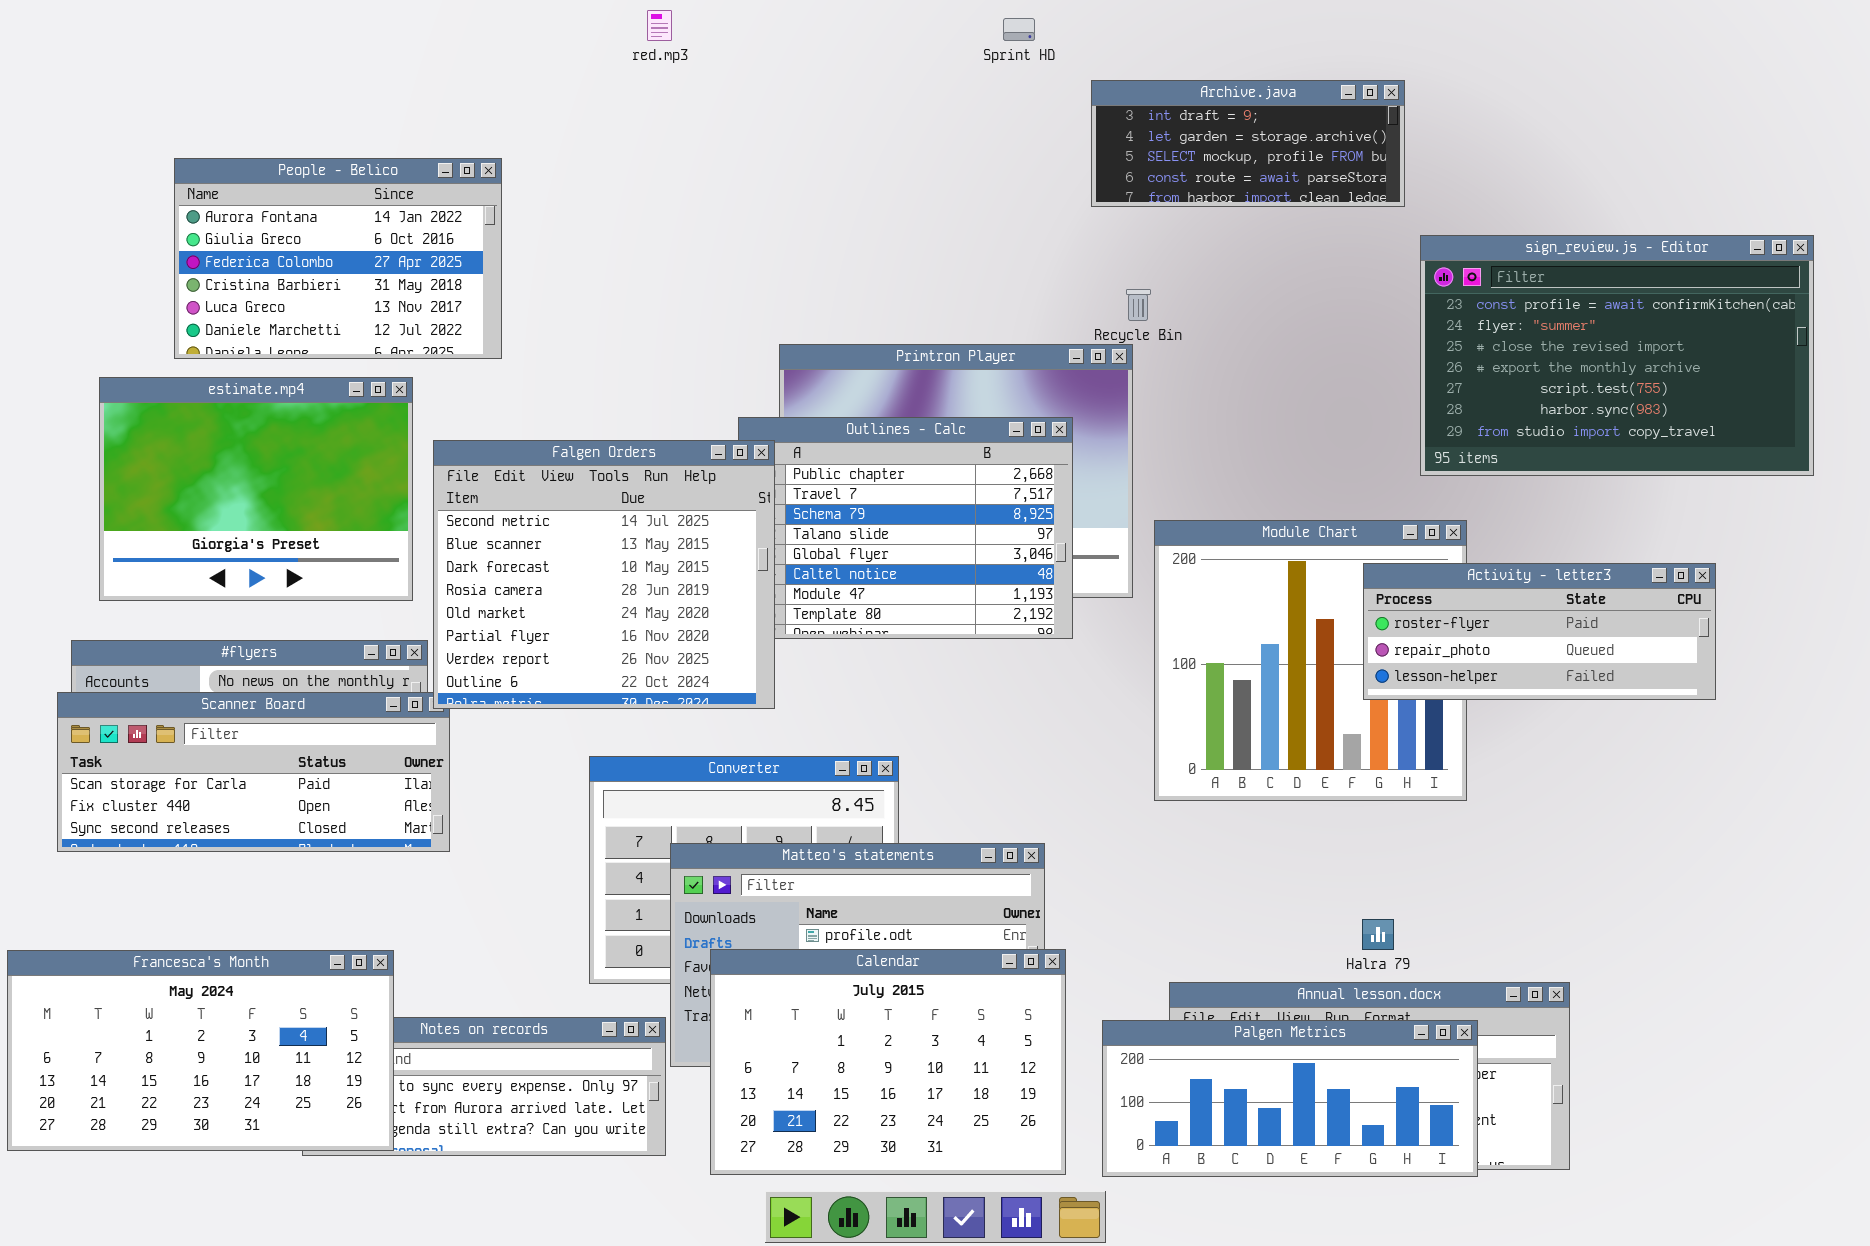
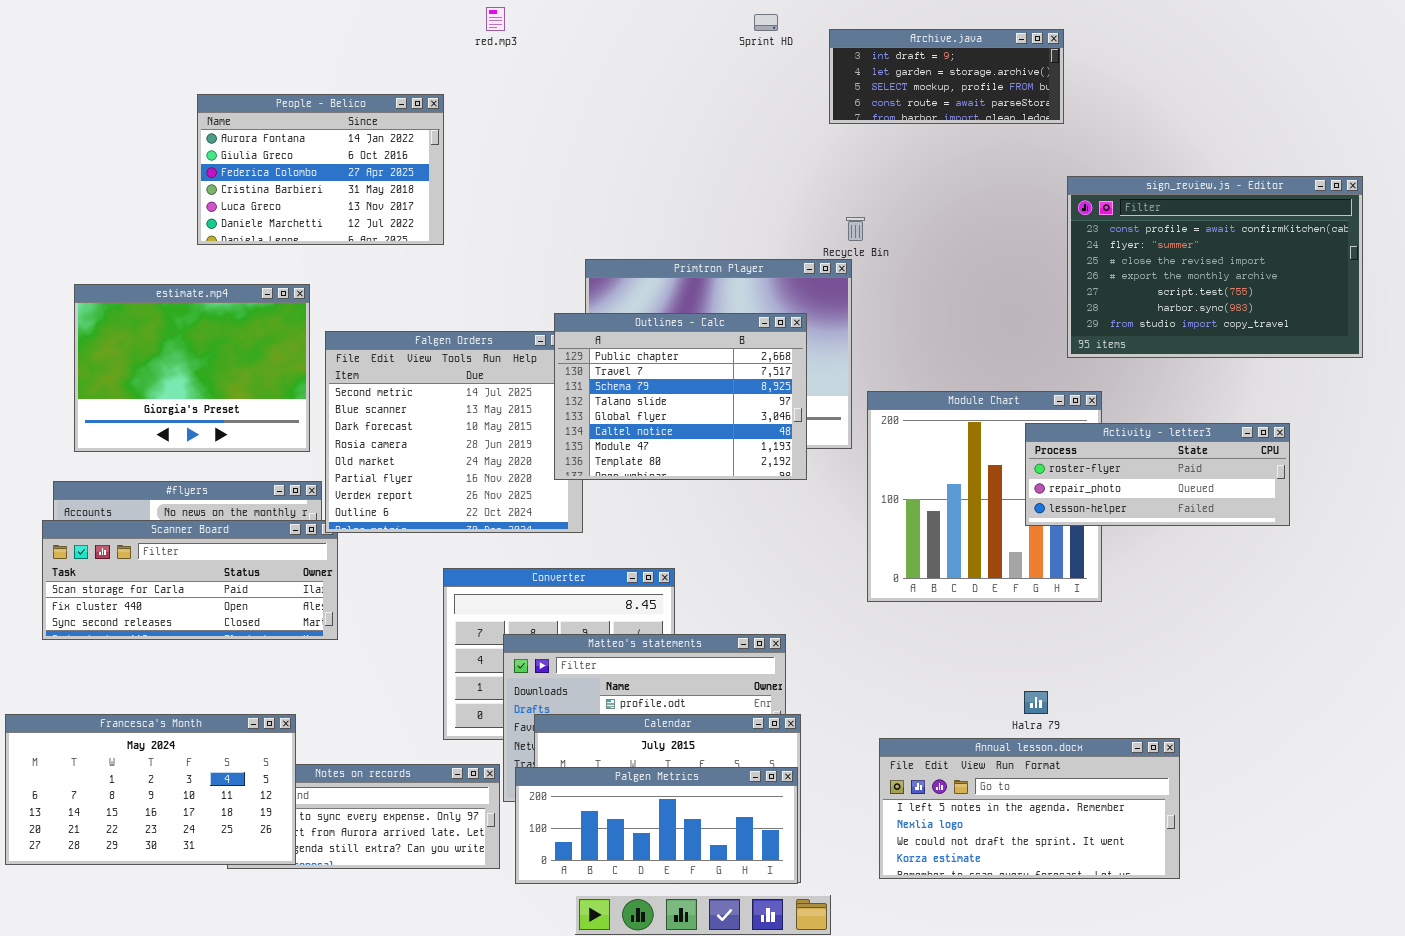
Archive.java: [1091,80,1405,207] -> [829,29,1064,124], moved
People - Belico: [174,158,502,359] -> [197,94,444,245], moved
Outlines - Calc: [738,417,1073,639] -> [554,313,807,480], raised
Palgen Metrics: [1102,1020,1478,1177] -> [515,767,798,884], moved

